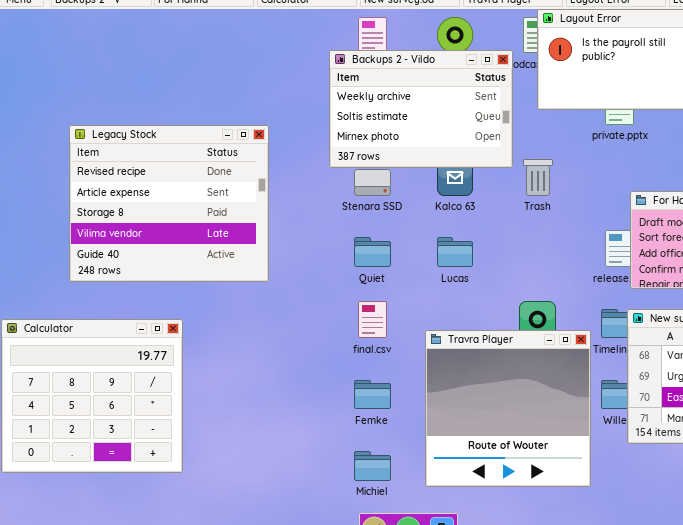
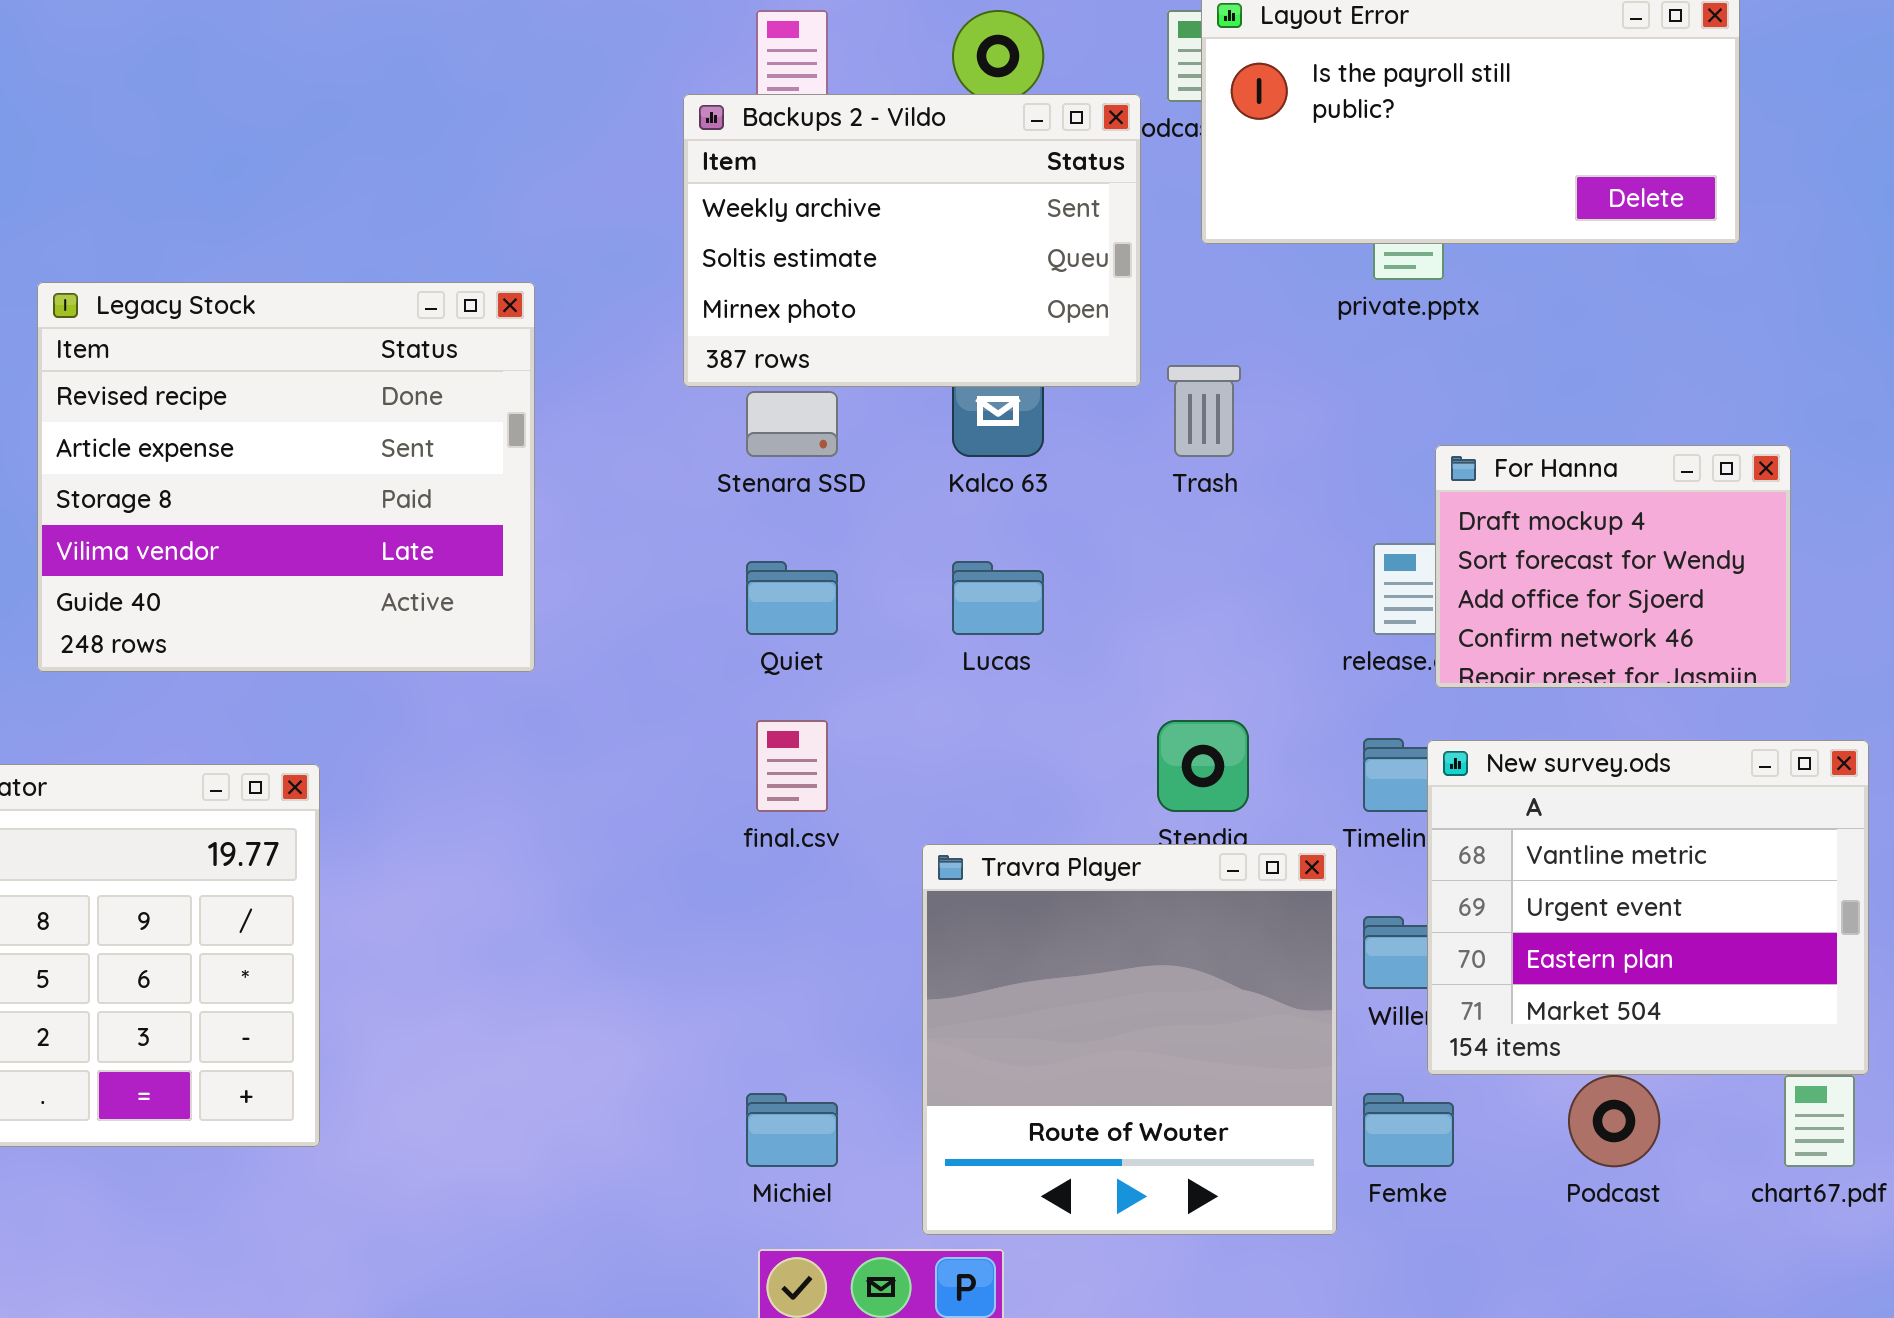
Travra Player: [425,330,591,487] -> [922,844,1337,1235], moved
Femke: [354,380,391,409] -> [1363,1093,1454,1167], moved

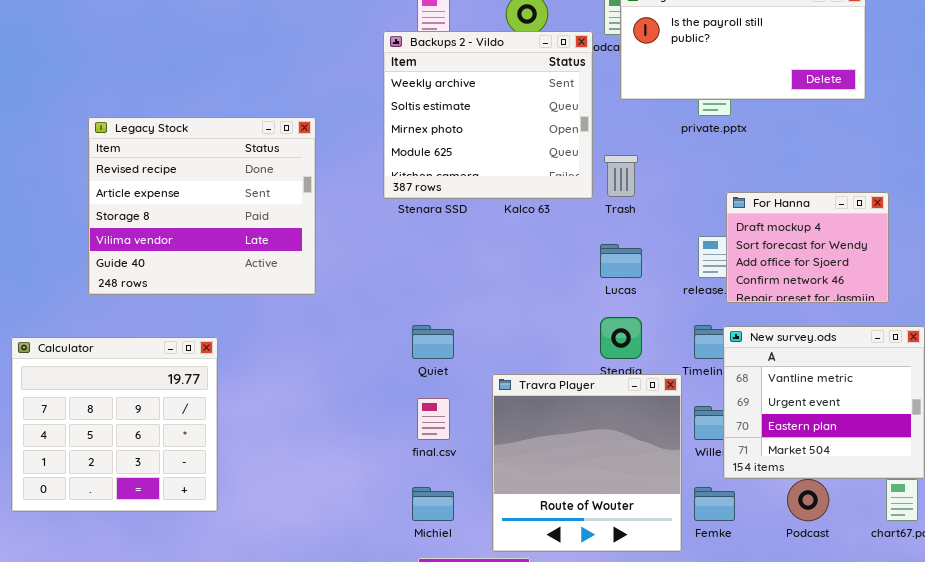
Backups 2 - Vildo: [683,94,1141,387] -> [383,31,593,199], resized
Quiet: [746,561,838,635] -> [412,325,454,359], moved
Lucas: [952,561,1044,635] -> [600,244,642,278], moved
final.csv: [756,720,828,812] -> [417,398,450,440], moved

